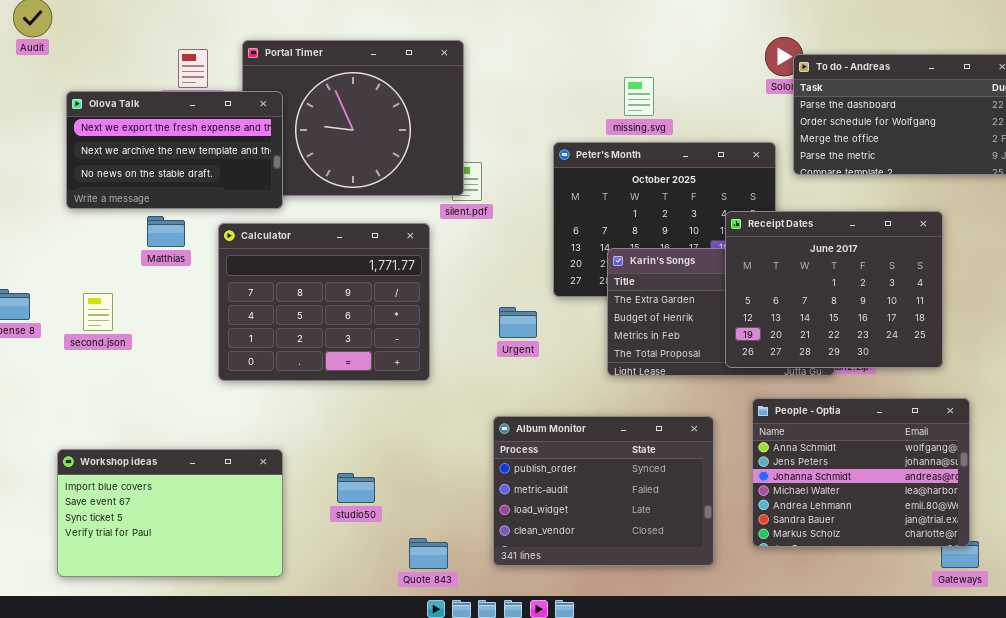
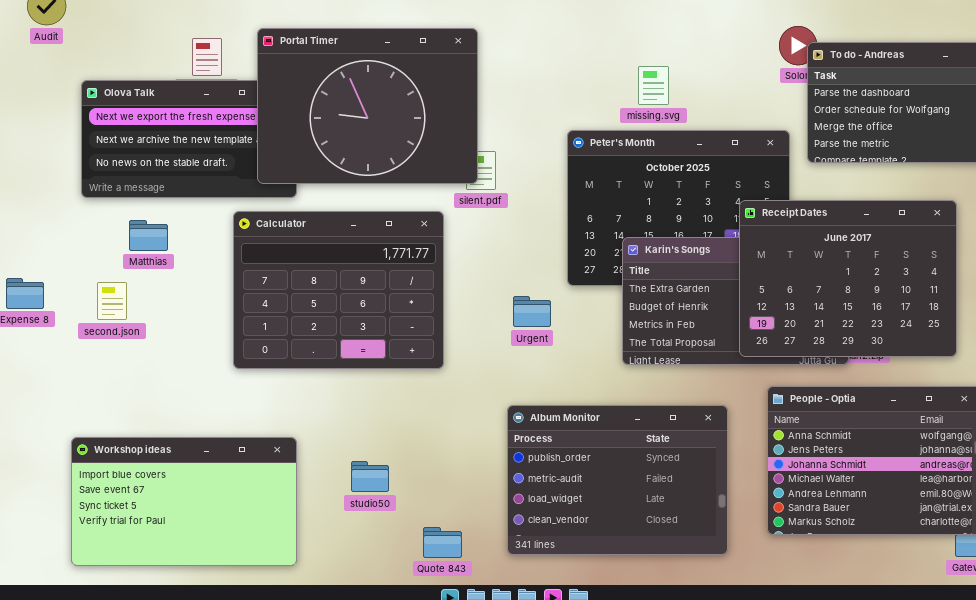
Portal Timer: [242,40,464,196] -> [257,28,478,184], raised
Matthias: [147,216,185,247] -> [129,220,168,251], moved

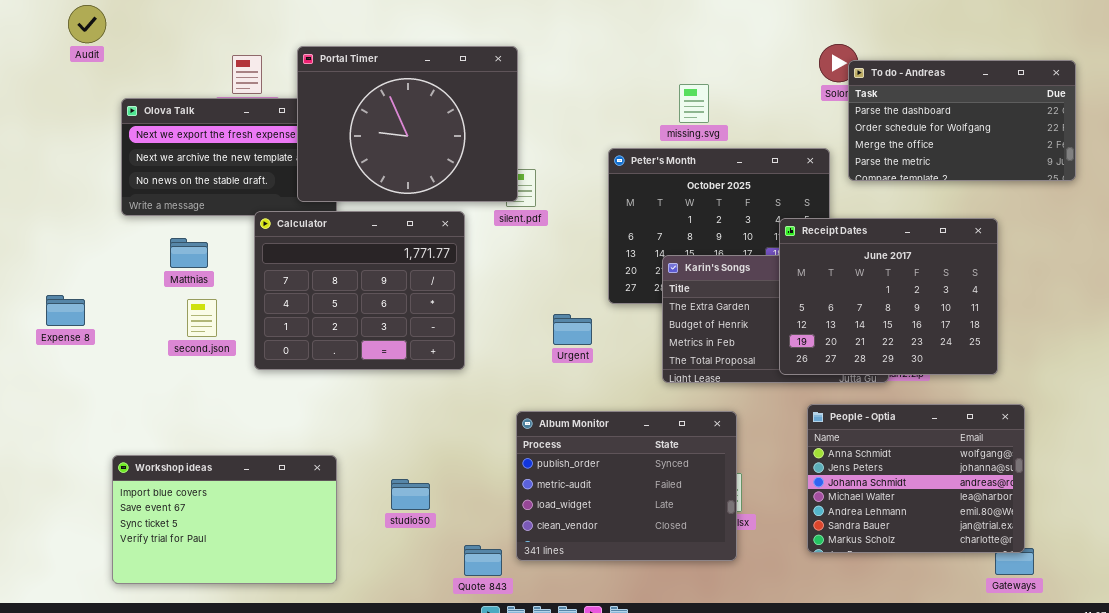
Calculator: [233,211,444,369] -> [254,211,465,370], moved
second.json: [97,282,127,320] -> [187,299,217,337], moved
Album Monitor: [507,405,728,555] -> [516,411,737,561], moved

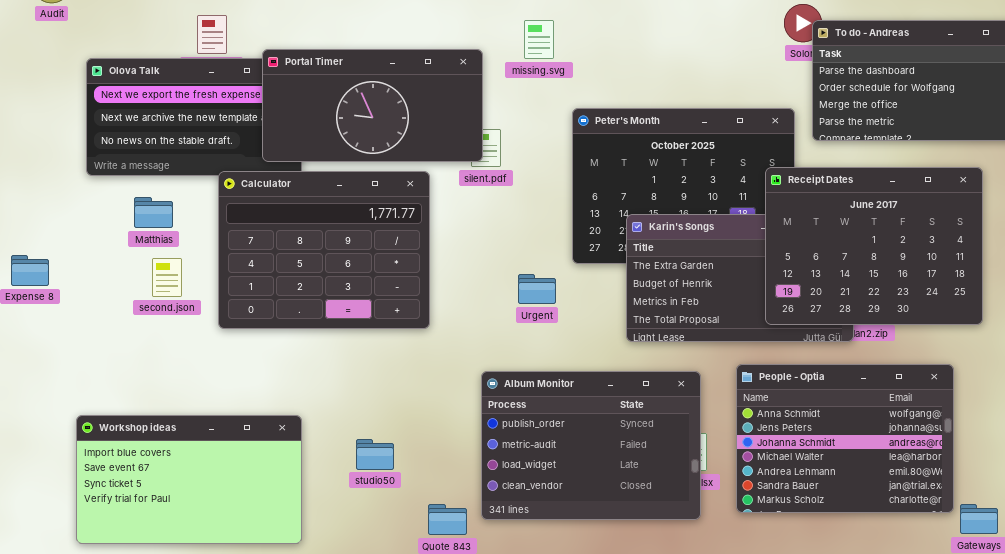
Portal Timer: [297,46,518,202] -> [262,49,483,162], resized
missing.svg: [679,84,709,123] -> [524,20,554,59], moved
Receipt Dates: [779,218,998,375] -> [765,167,983,325], moved
People - Optia: [807,404,1025,553] -> [736,364,954,513], moved

